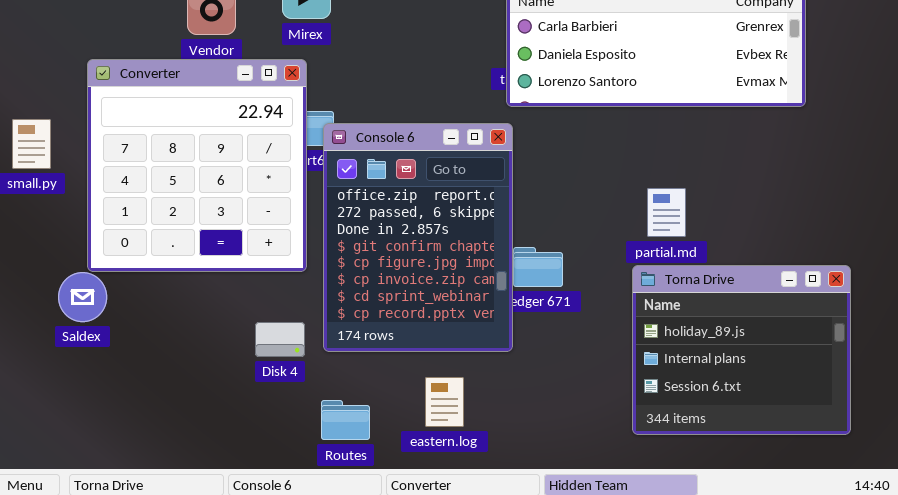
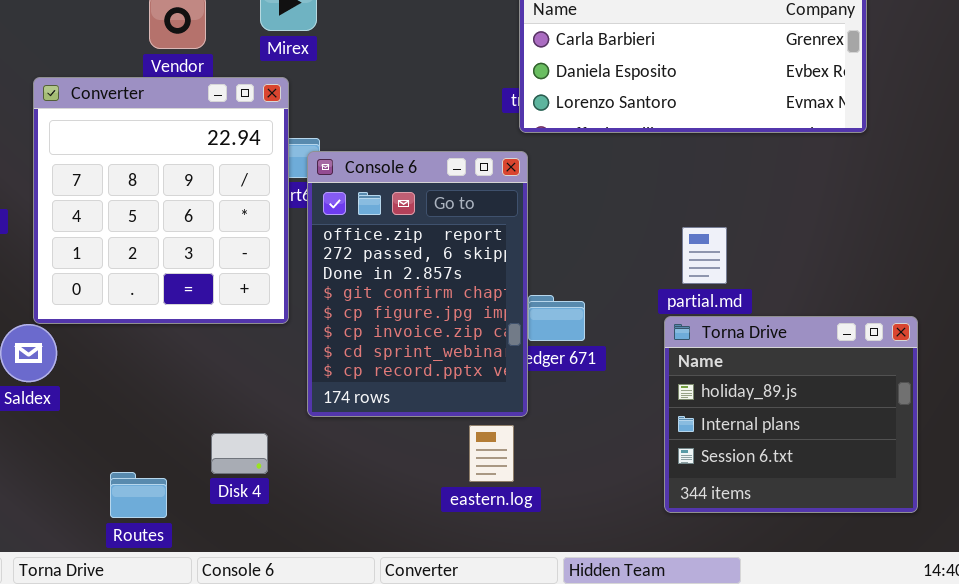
Disk 4: [255,322,305,357] -> [211,433,268,474], moved
eastern.log: [425,377,464,427] -> [469,425,514,482], moved
Routes: [321,400,370,440] -> [110,472,167,518], moved

